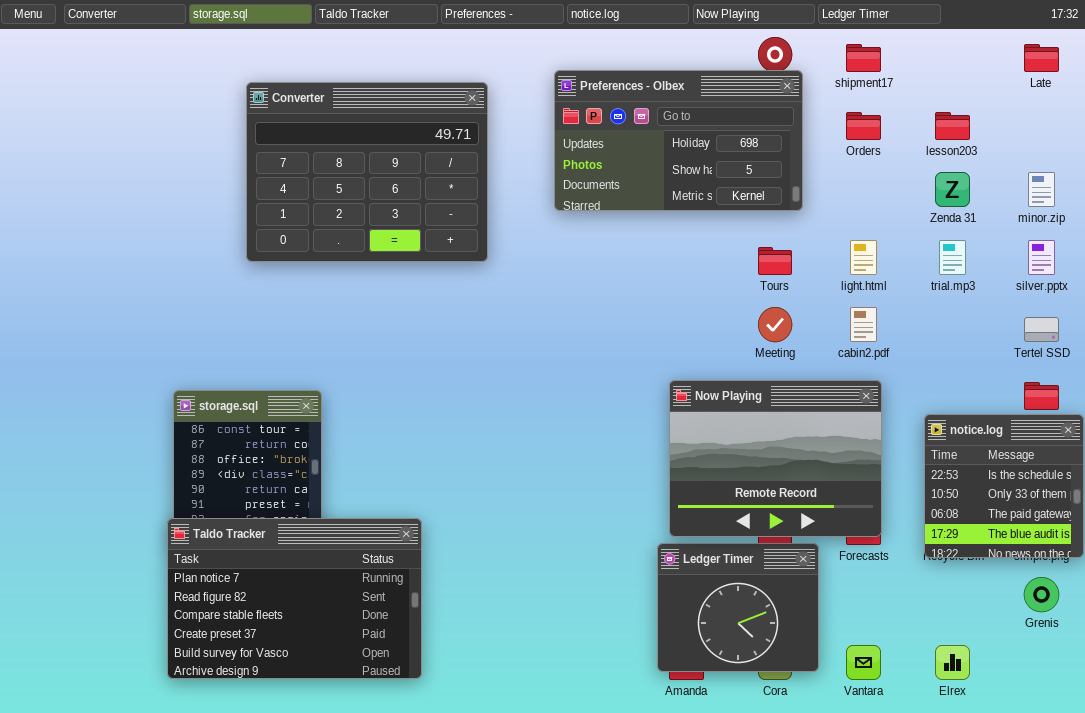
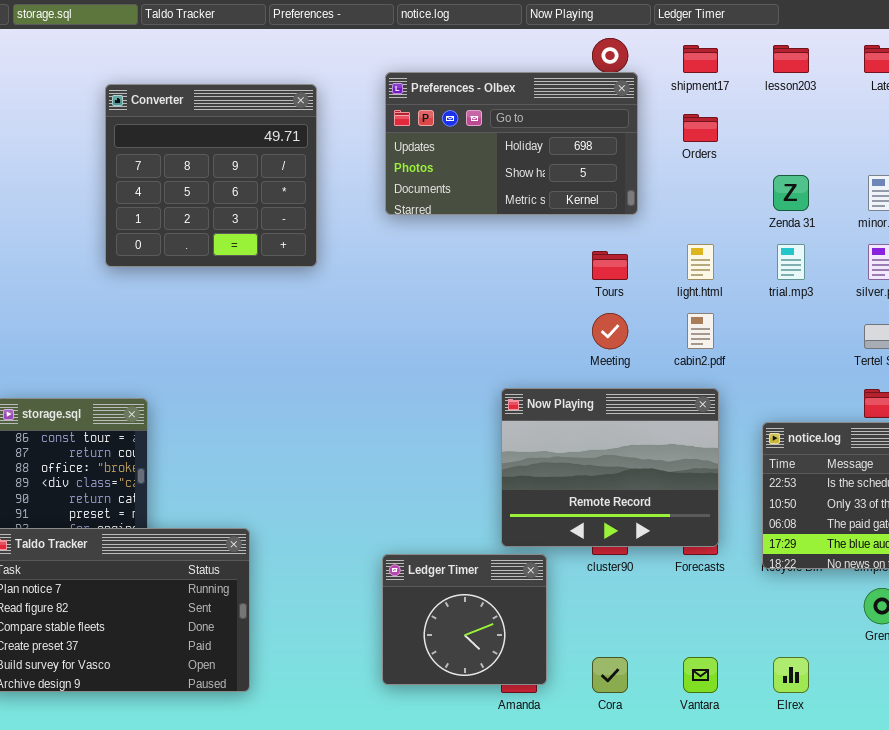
Converter: [246,82,488,262] -> [105,84,317,267], resized
lesson203: [935,112,970,140] -> [773,45,809,73], moved
Ledger Timer: [657,543,819,672] -> [382,554,547,685], moved

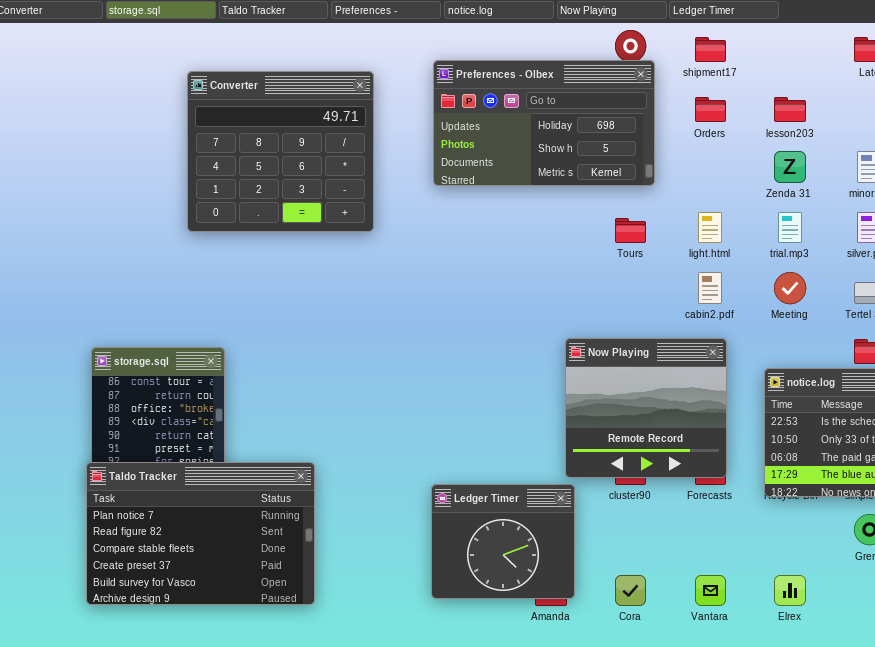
lesson203: [773,45,809,73] -> [774,97,806,122], moved
Meeting: [592,313,628,349] -> [774,272,806,304], moved
Now Playing: [501,388,719,547] -> [565,338,727,478], resized

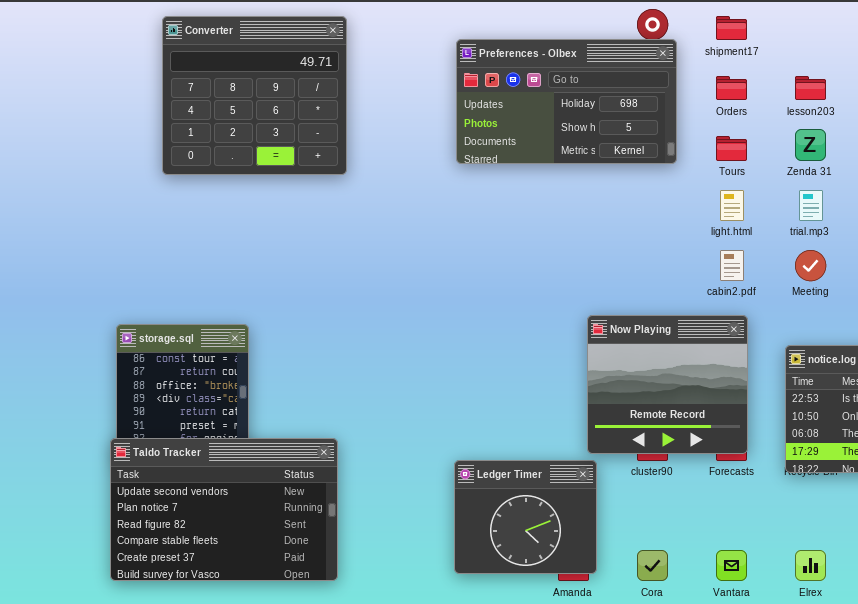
Converter: [187,71,374,232] -> [162,16,347,175], moved
Tours: [615,218,646,243] -> [716,136,747,161], moved
Taldo Tracker: [86,462,315,605] -> [110,438,338,581], scrolled up 1 row

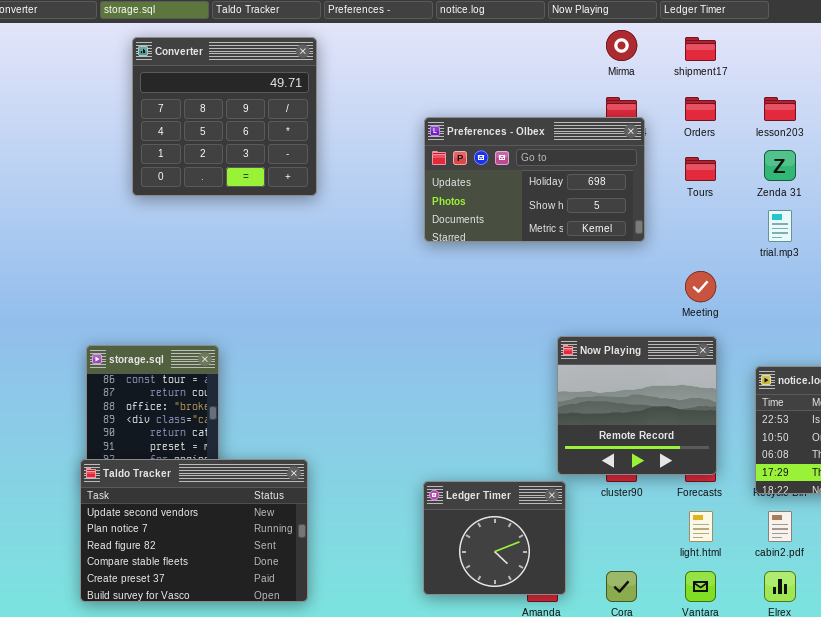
Preferences - Olbex: [456,39,677,164] -> [424,117,645,242], moved
light.html: [720,190,744,221] -> [689,511,713,542], moved
cabin2.pdf: [720,250,744,281] -> [768,511,792,542], moved
Meeting: [795,250,826,281] -> [685,271,716,302], moved

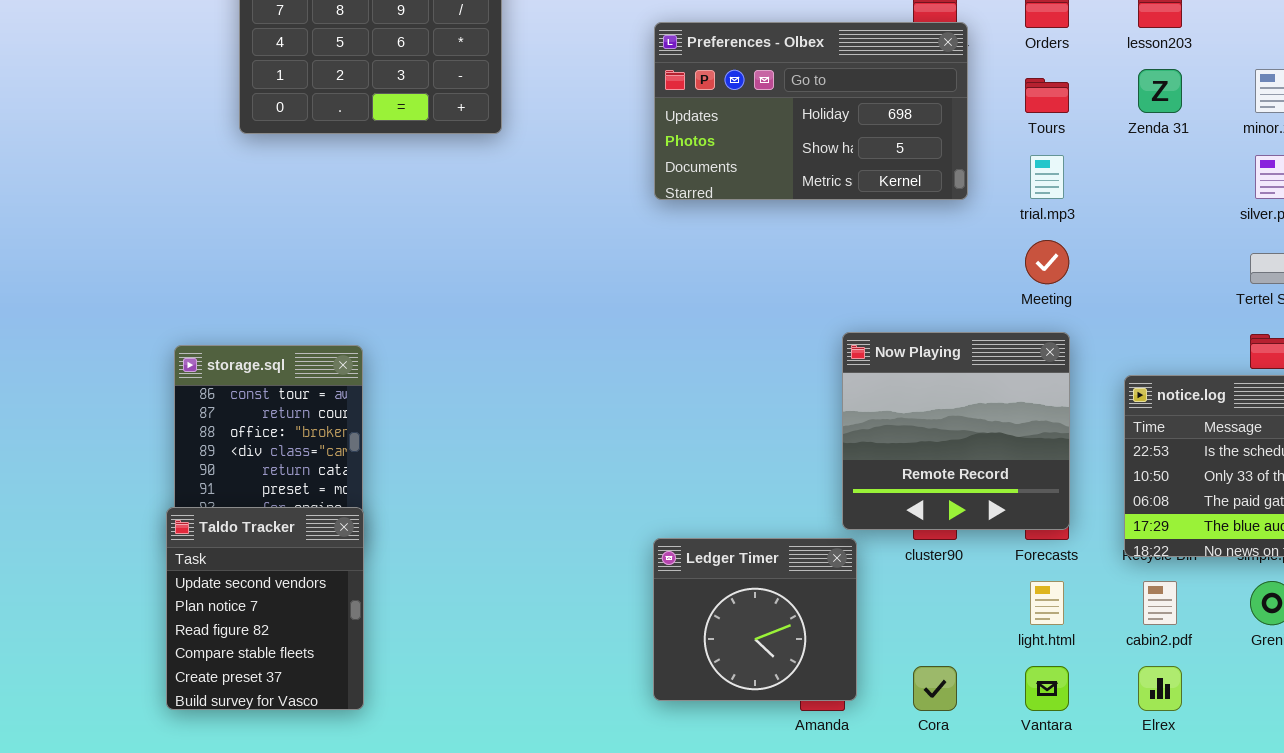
trial.mp3: [768,210,792,242] -> [1030,155,1064,199], moved
Taldo Tracker: [80,459,308,602] -> [166,507,364,710], resized

